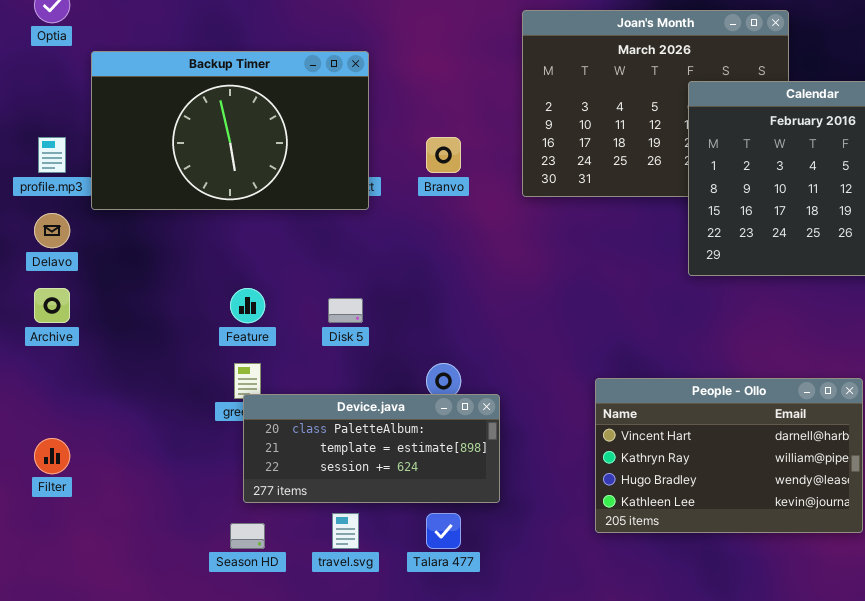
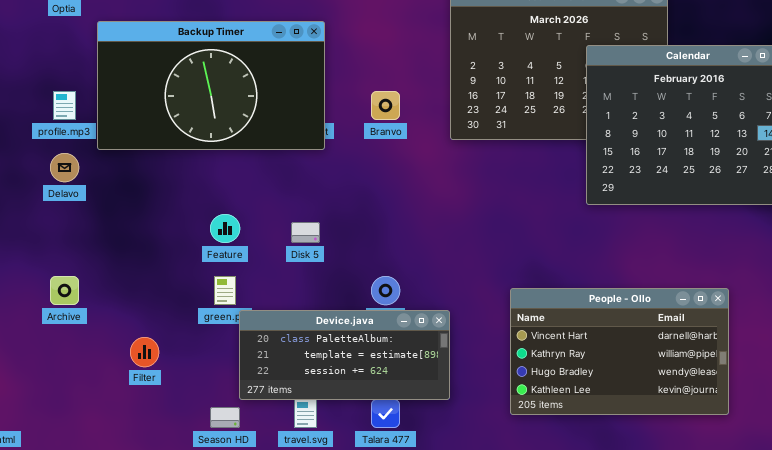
Archive: [34,288,70,323] -> [50,276,79,305], moved
Device.java: [243,394,500,503] -> [239,310,450,400], moved
Filter: [34,438,70,474] -> [130,337,159,367], moved

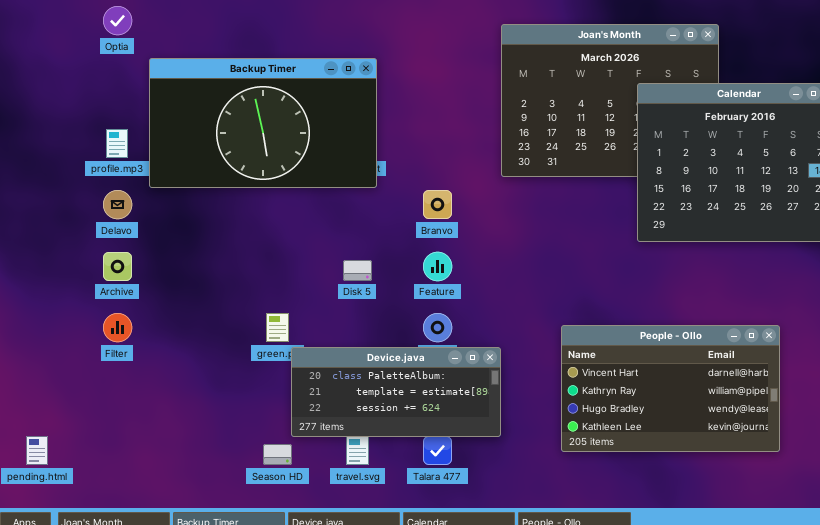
Branvo: [371,91,400,120] -> [423,190,452,219], moved
Feature: [210,214,240,243] -> [423,252,452,281], moved
Archive: [50,276,79,305] -> [103,252,132,281], moved
Filter: [130,337,159,367] -> [103,313,132,342], moved

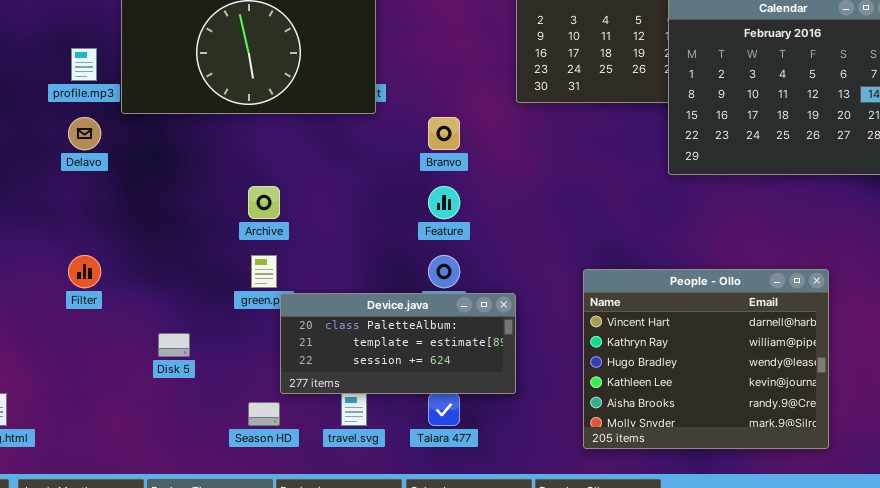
Archive: [103,252,132,281] -> [248,186,280,219], moved
Disk 5: [343,260,372,281] -> [158,333,190,357], moved
People - Ollo: [561,325,780,452] -> [583,269,829,449], resized

